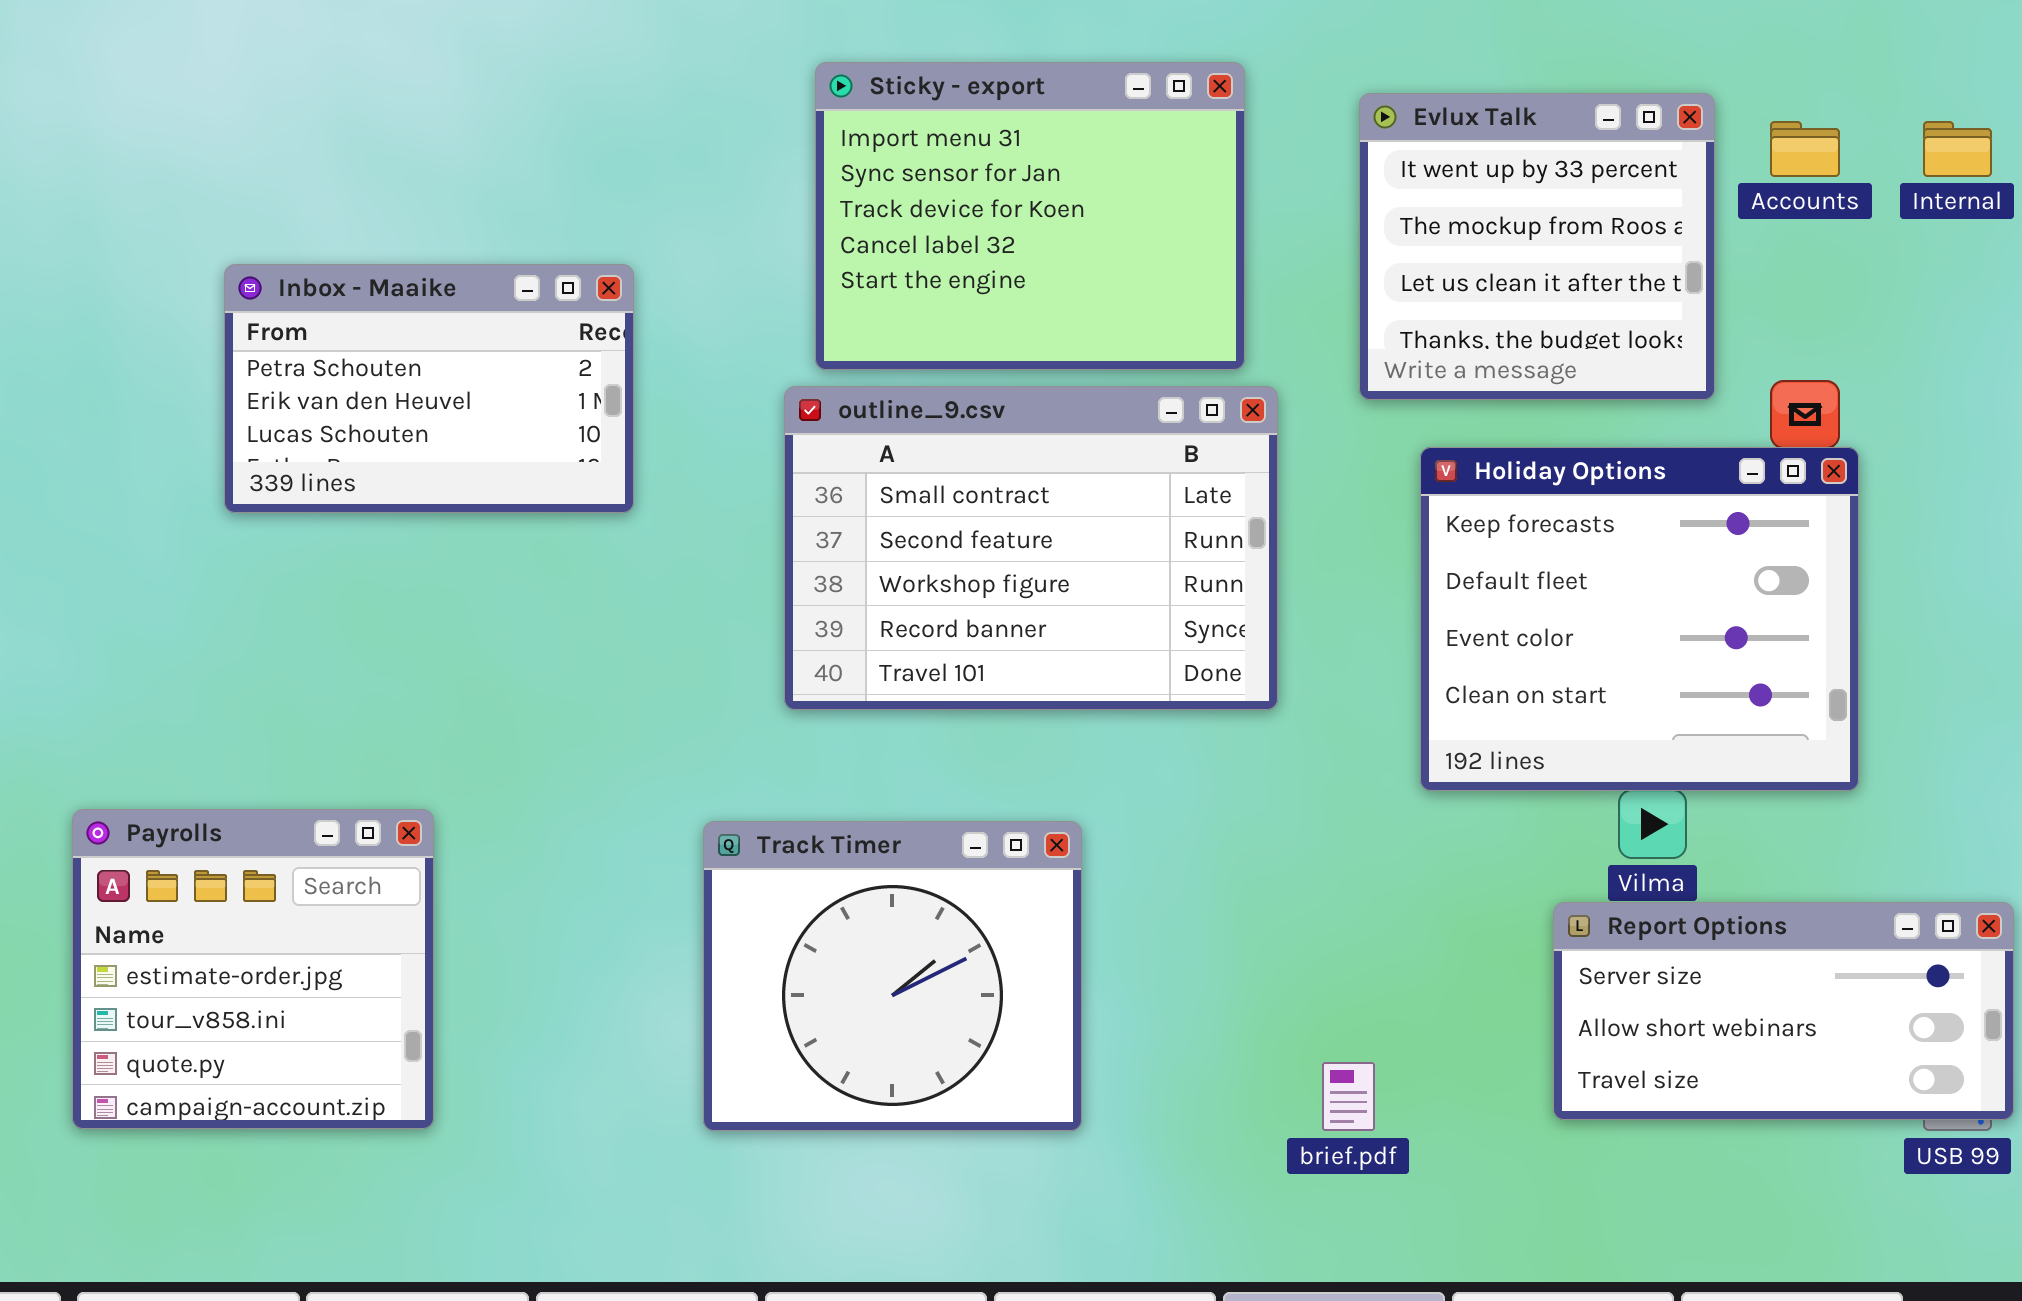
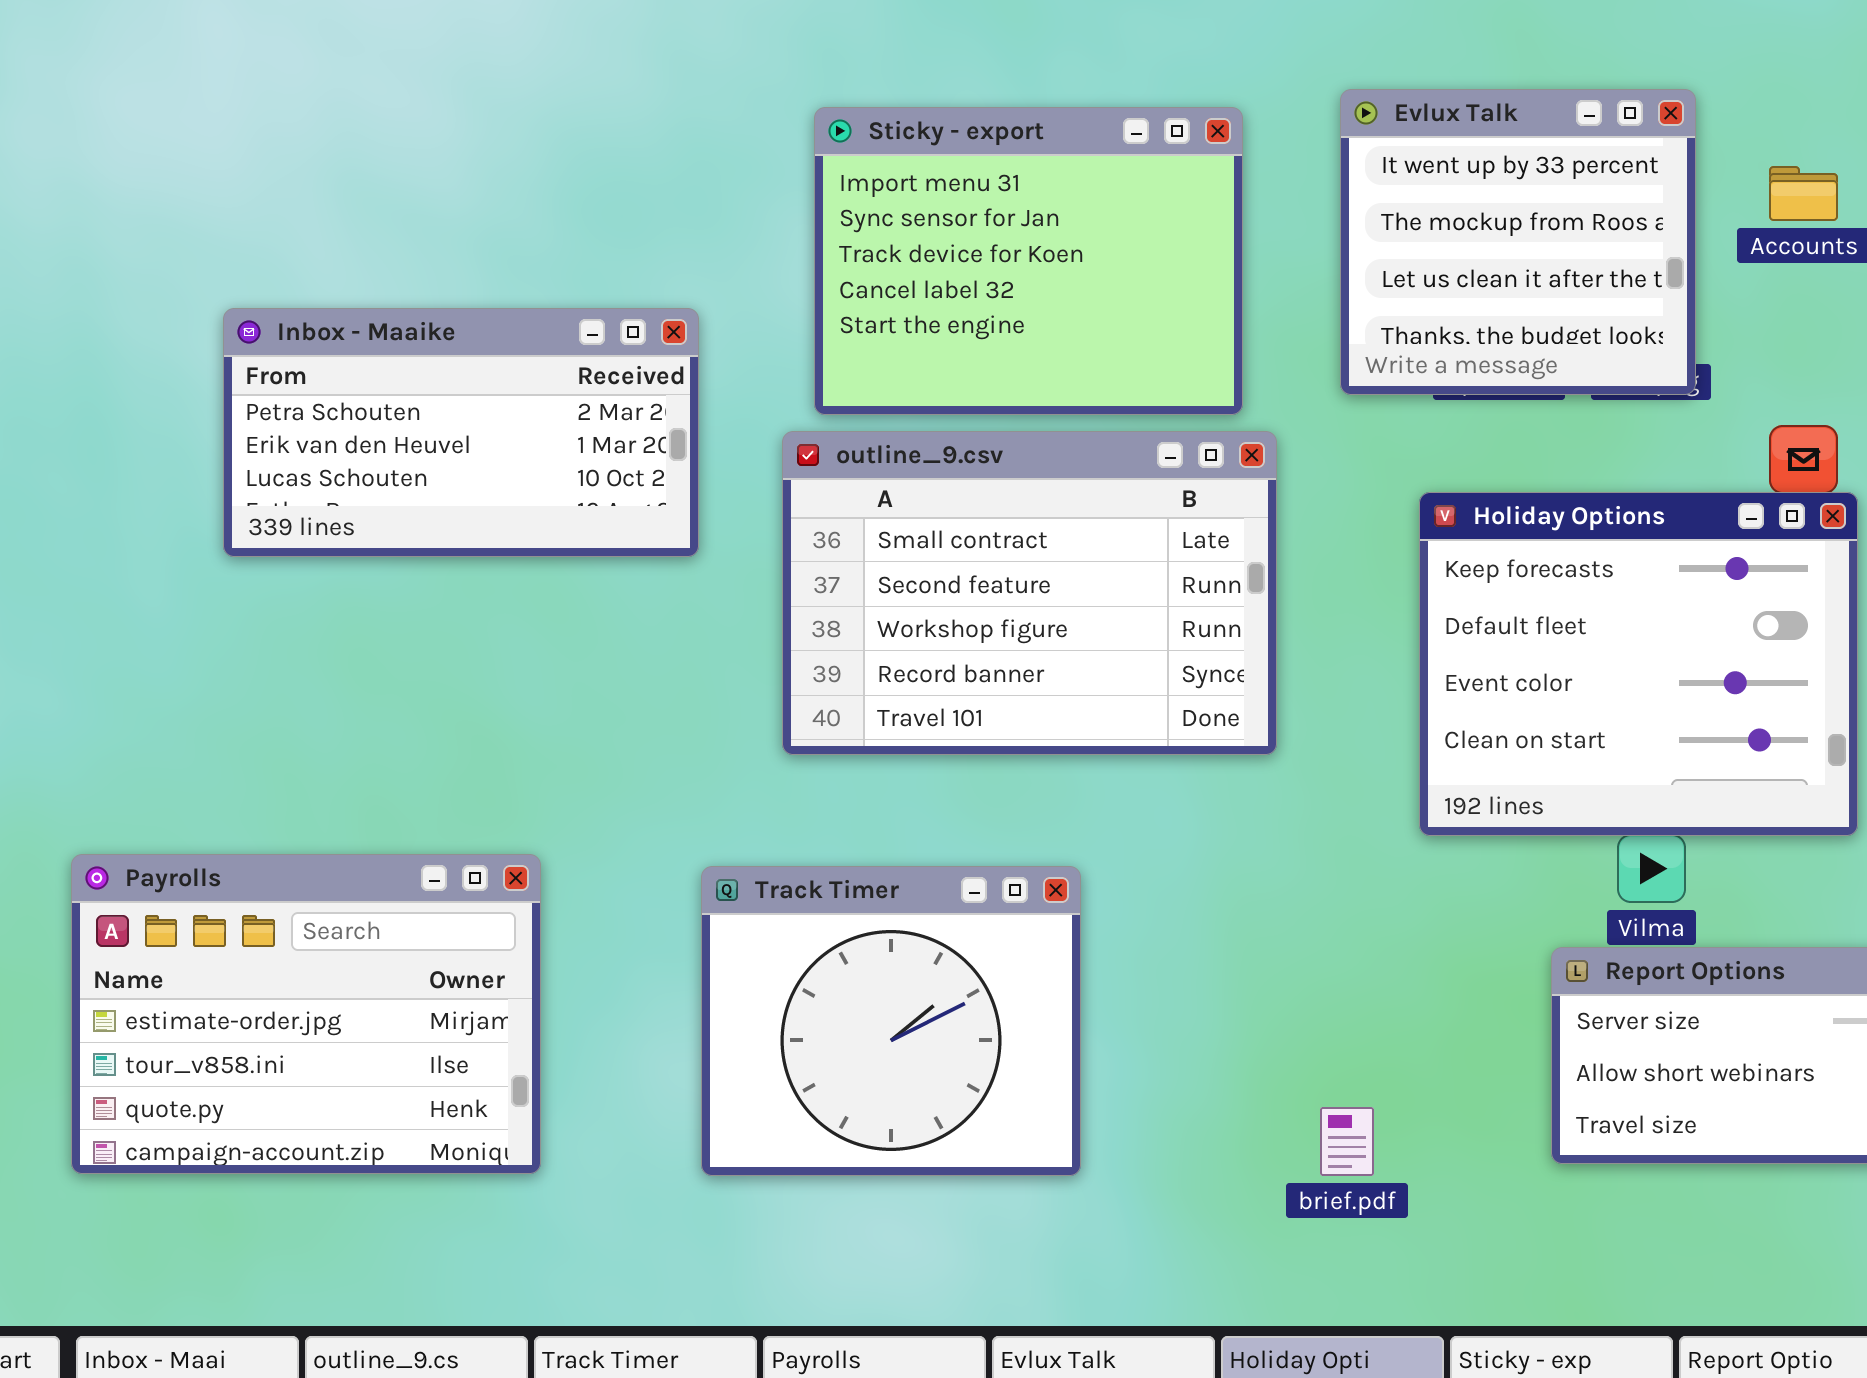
Evlux Talk: [1359,93,1715,400] -> [1340,89,1696,395], moved
Inbox - Maaike: [224,264,634,513] -> [223,308,699,557], resized
Payrolls: [72,809,434,1129] -> [71,854,541,1174], resized

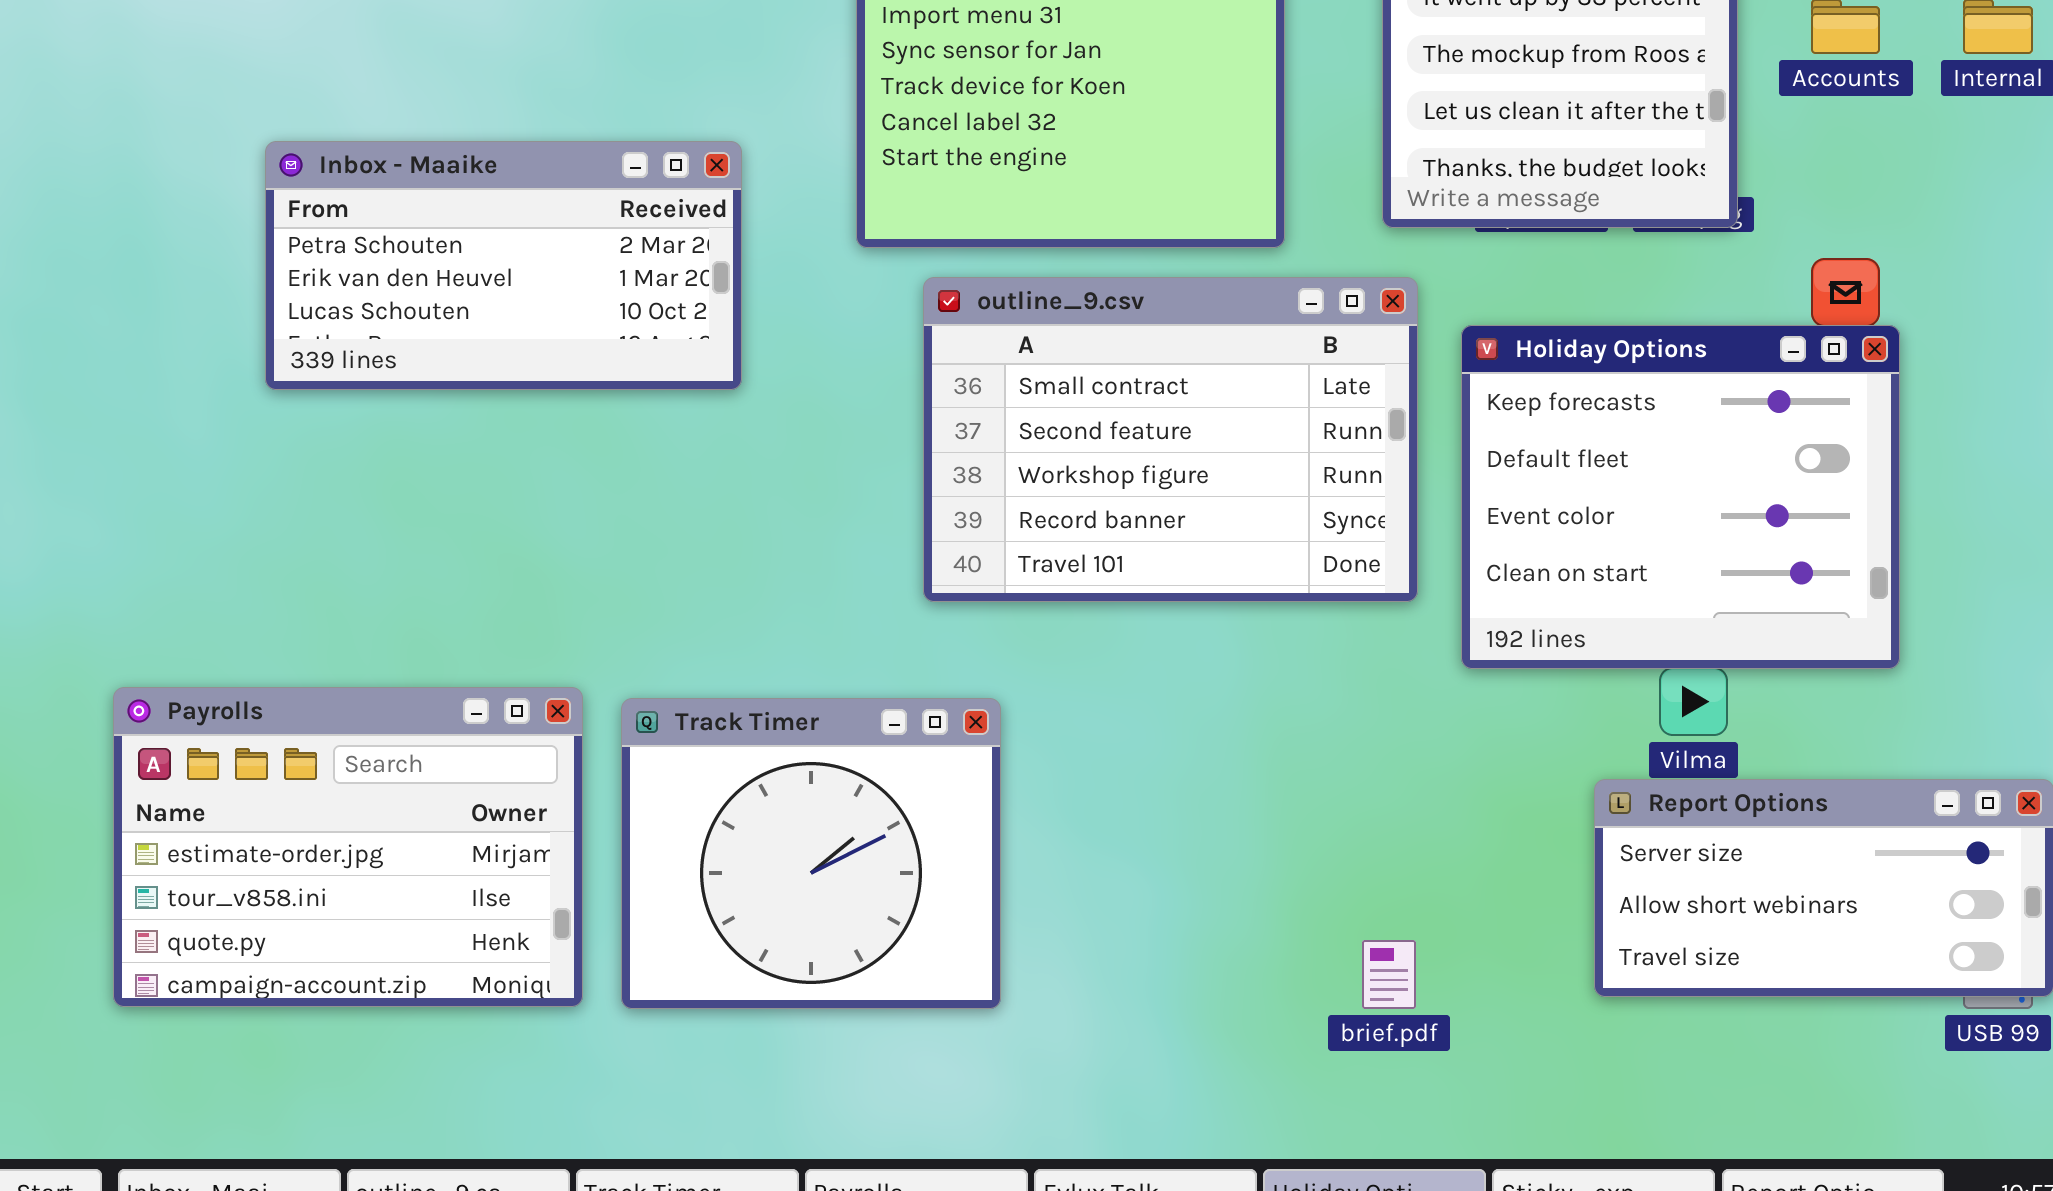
outline_9.csv: [782,431,1277,755] -> [923,277,1418,602], moved
Track Timer: [701,866,1081,1176] -> [621,698,1001,1009], moved

